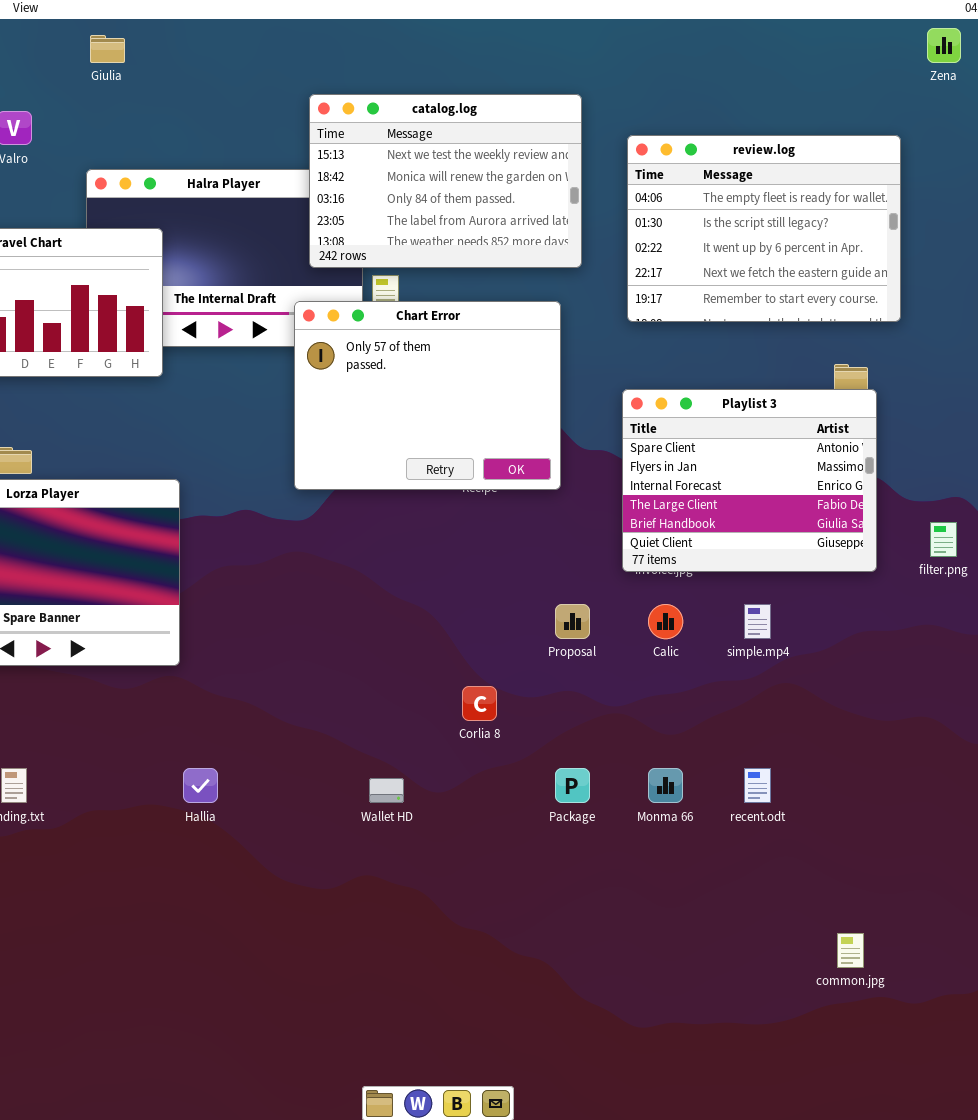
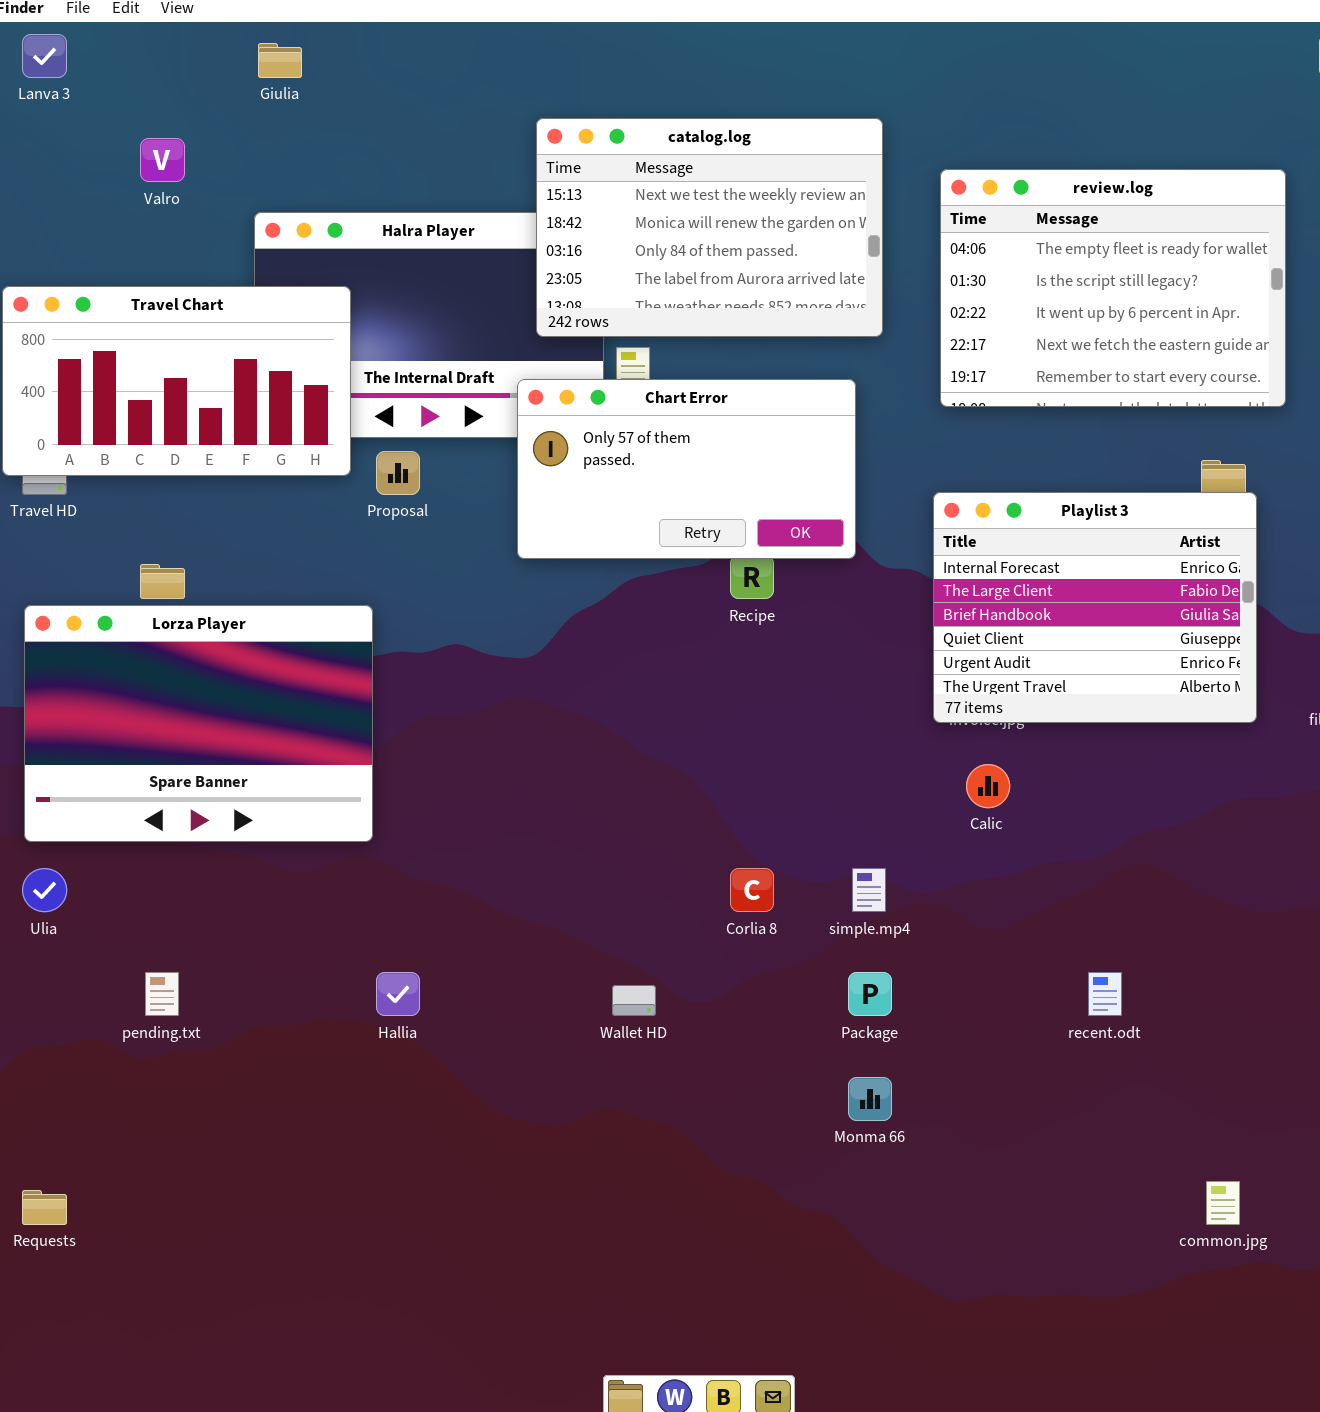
Chart Error: [294,301,561,490] -> [517,379,856,559], resized
Playlist 3: [622,389,877,572] -> [933,492,1257,723], scrolled down 2 rows
Proposal: [555,604,590,639] -> [376,451,420,495], moved
simple.mp4: [744,604,771,639] -> [852,868,886,912], moved
Monma 66: [648,768,683,803] -> [848,1077,892,1121], moved

